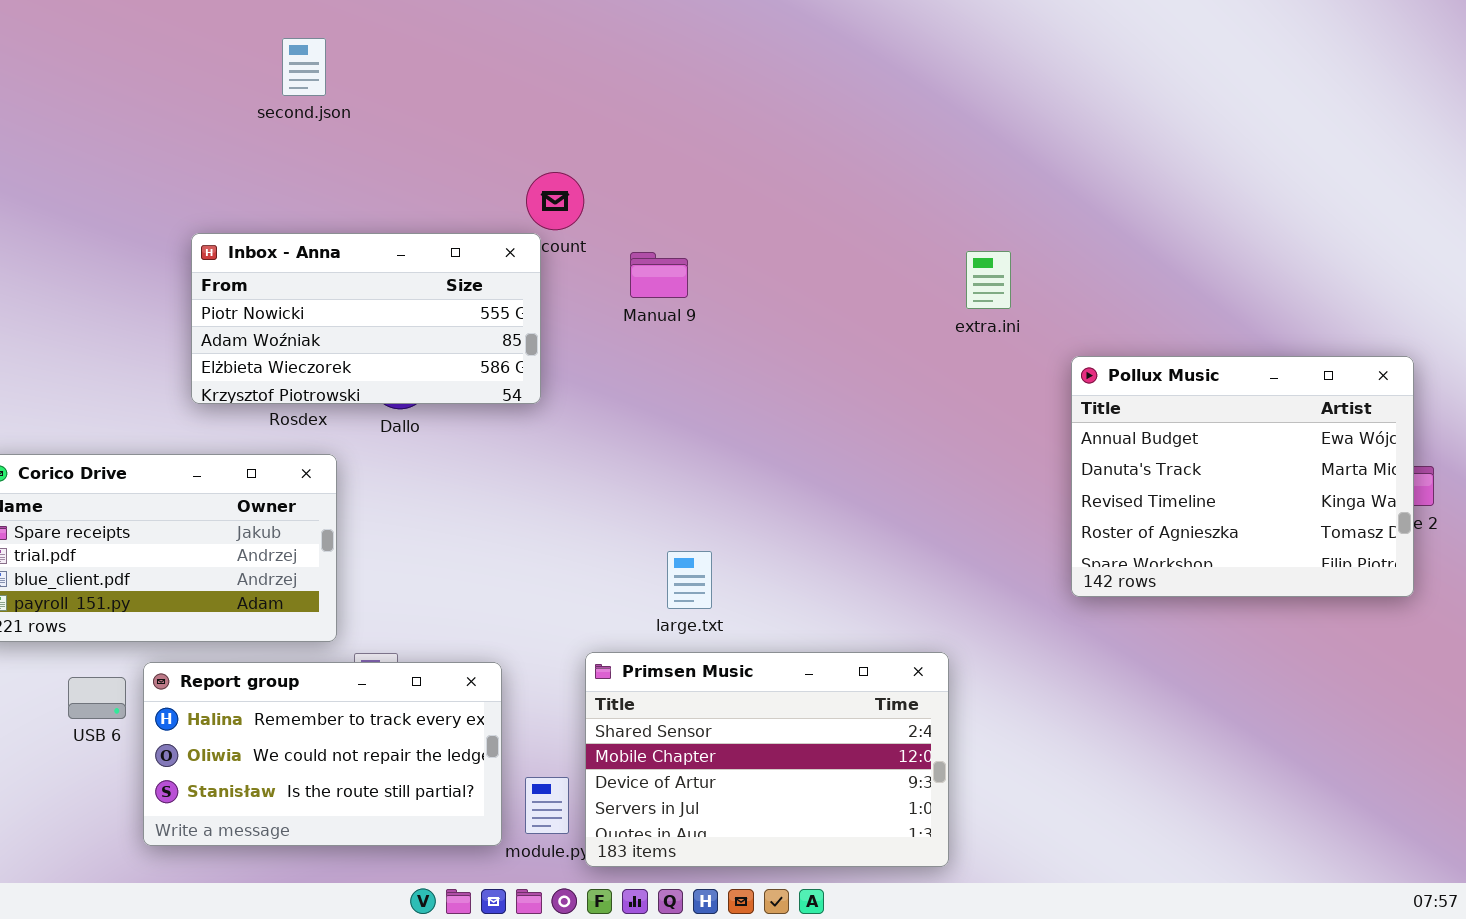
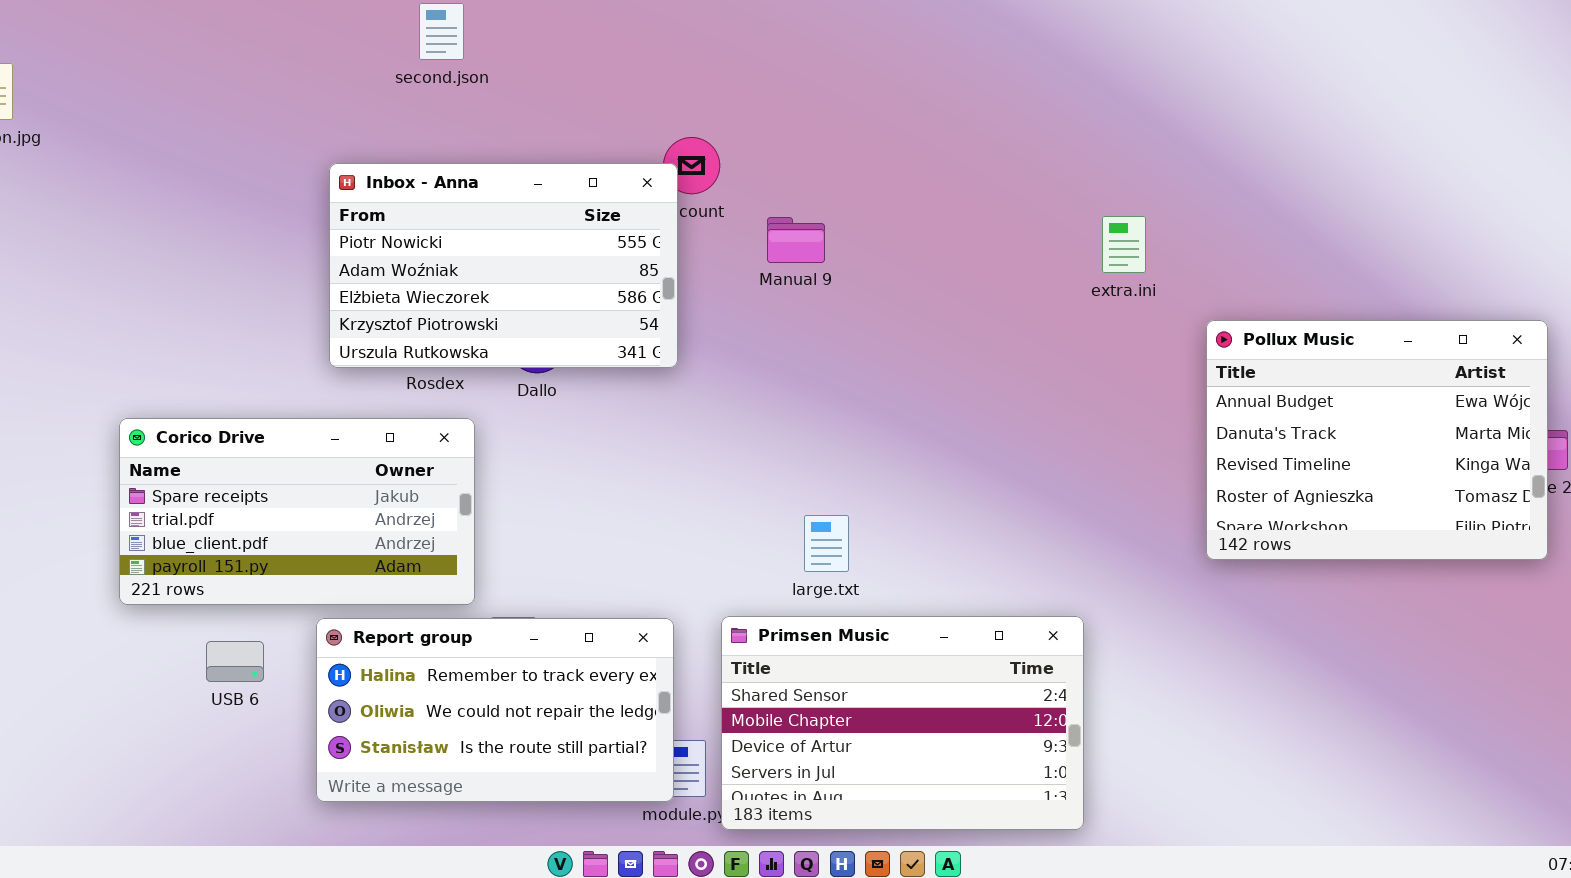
Inbox - Anna: [191,233,541,404] -> [329,163,678,368], resized
Report group: [143,662,502,846] -> [316,618,674,802], moved

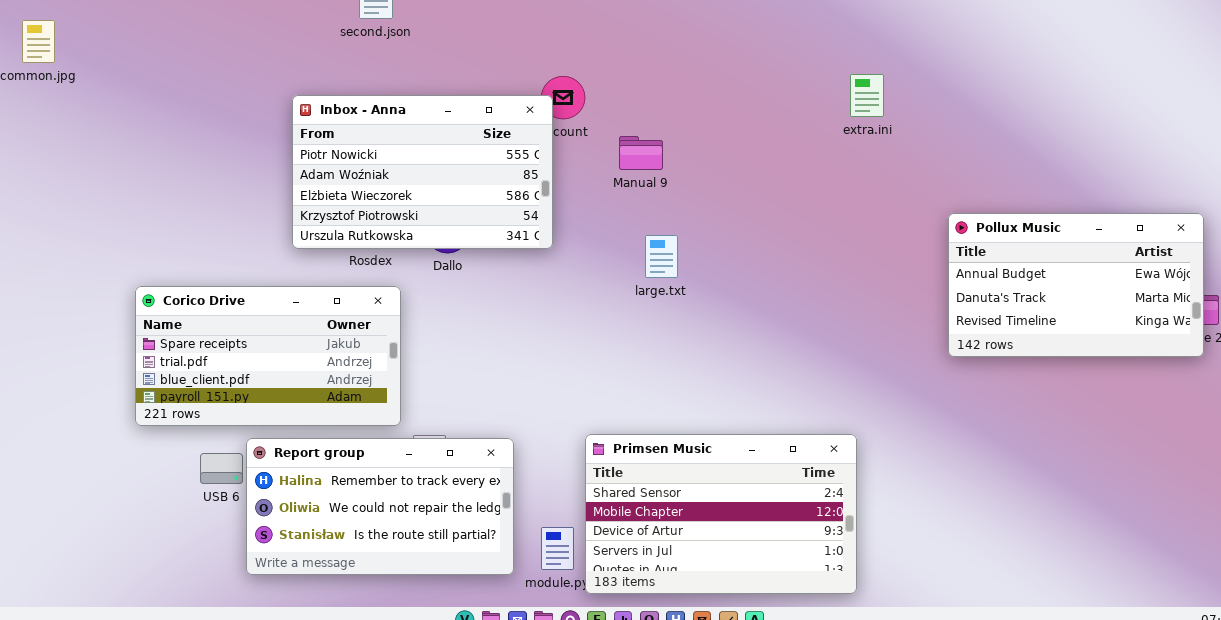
extra.ini: [1102,216,1146,273] -> [850,74,884,117], moved
Pollux Music: [1206,320,1548,560] -> [948,213,1204,357], resized
large.txt: [804,515,849,572] -> [645,235,678,278], moved
Report group: [316,618,674,802] -> [246,438,514,575], moved

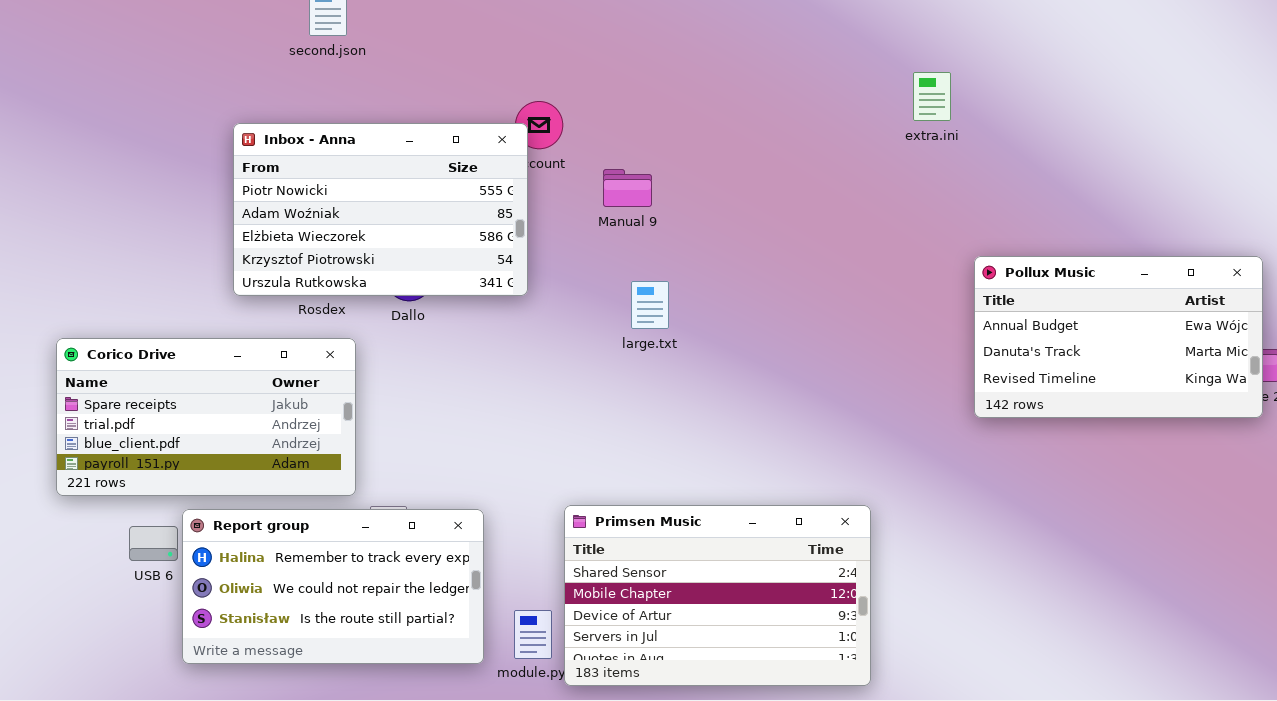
extra.ini: [850,74,884,117] -> [913,72,951,121], moved

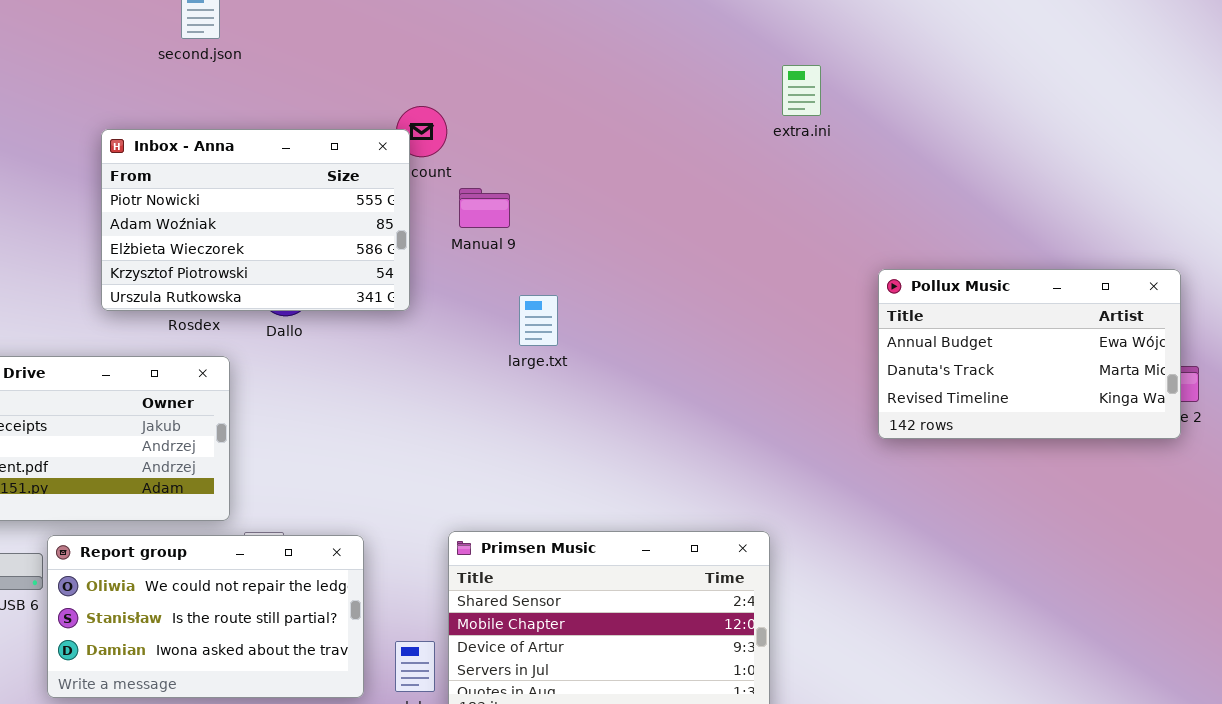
extra.ini: [913,72,951,121] -> [782,65,821,116], moved
Manual 9: [603,169,652,207] -> [459,188,510,228], moved
Report group: [182,509,484,664] -> [47,535,364,698], scrolled down 1 row

